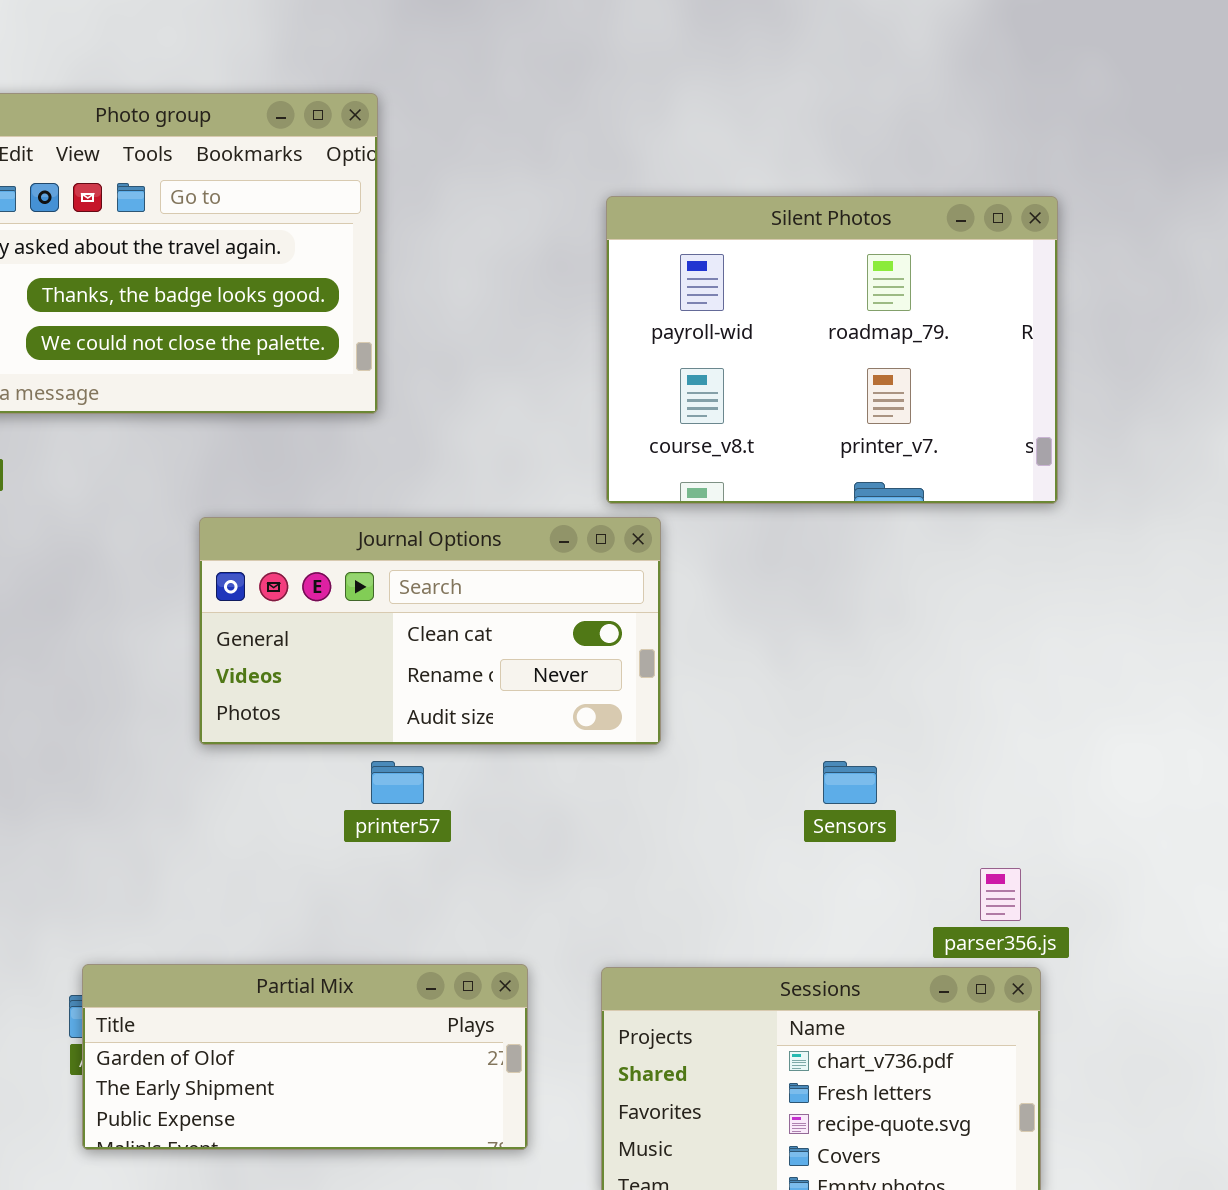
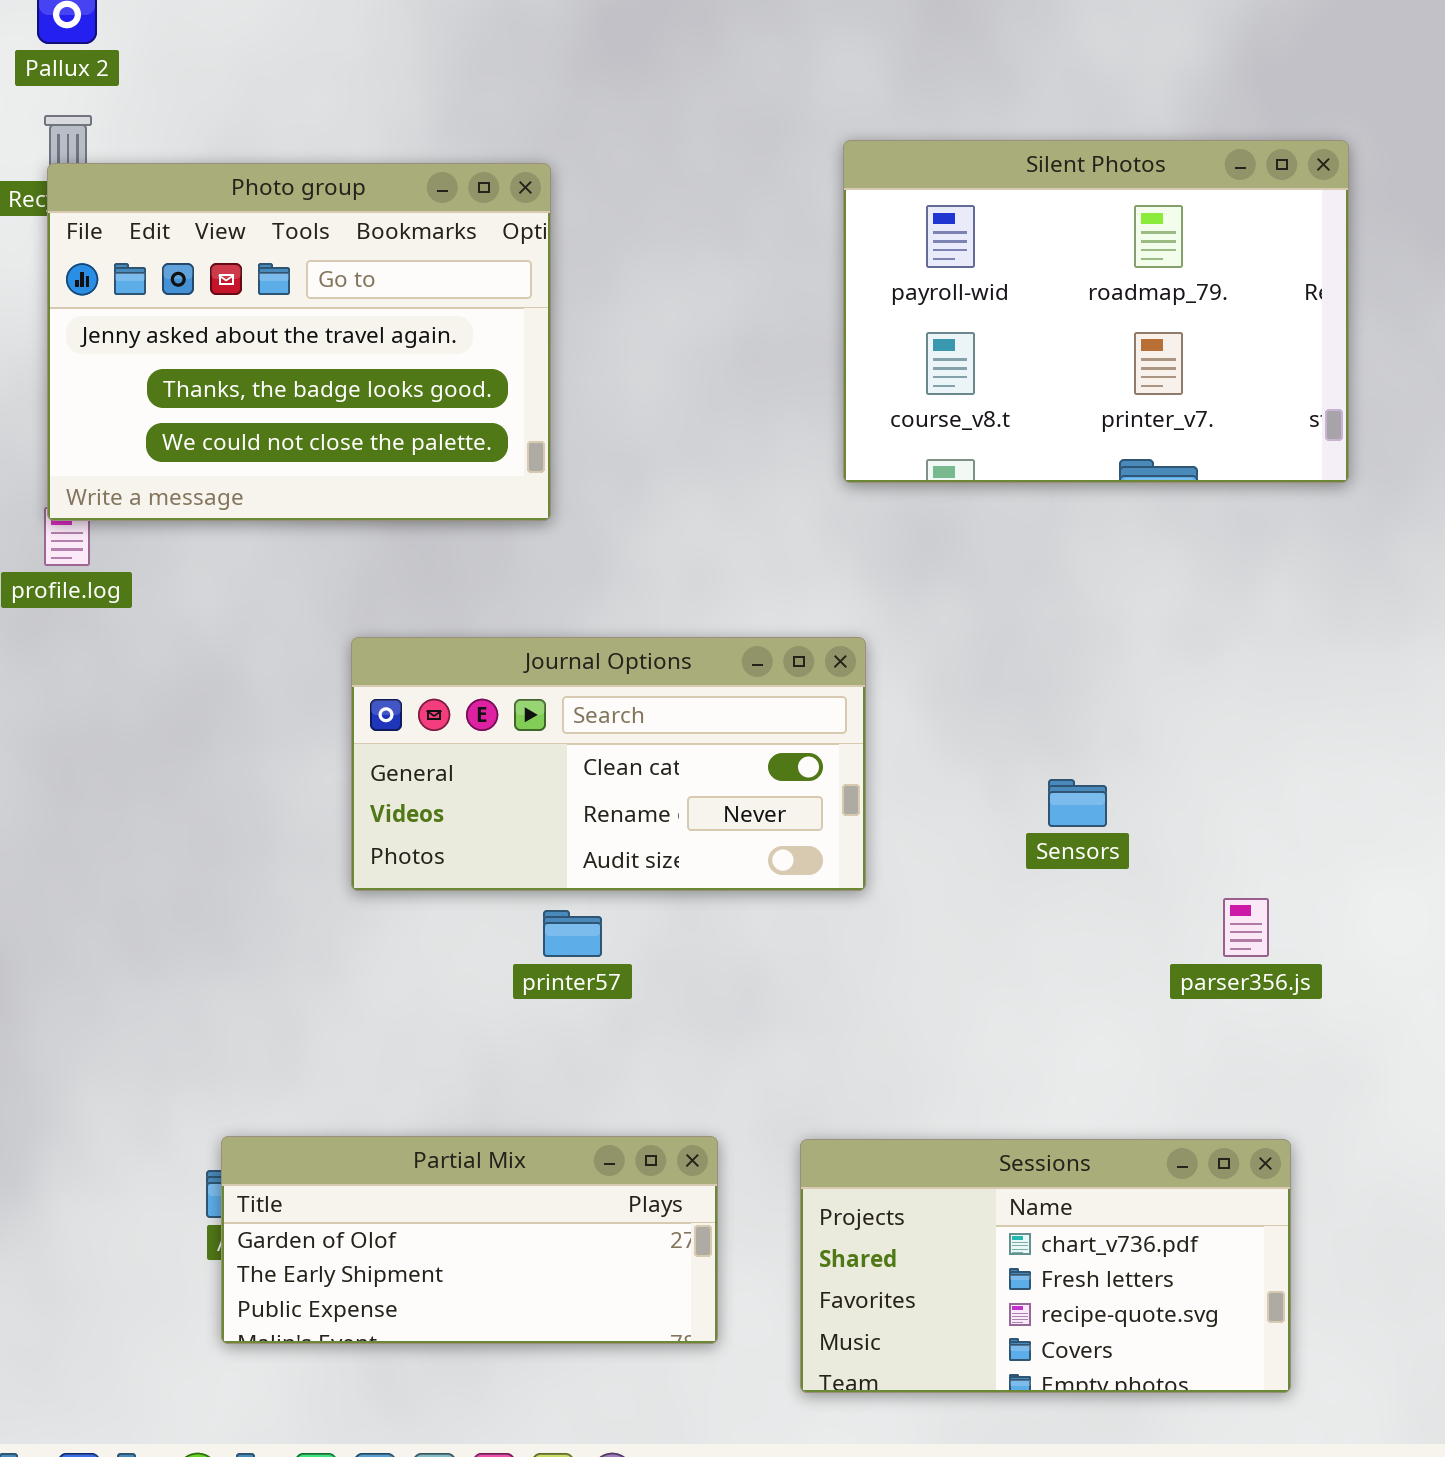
Silent Photos: [606,196,1058,504] -> [843,140,1349,483], moved
Sensors: [823,761,877,804] -> [1048,779,1107,827], moved
parser356.js: [980,868,1021,921] -> [1223,898,1269,957], moved

